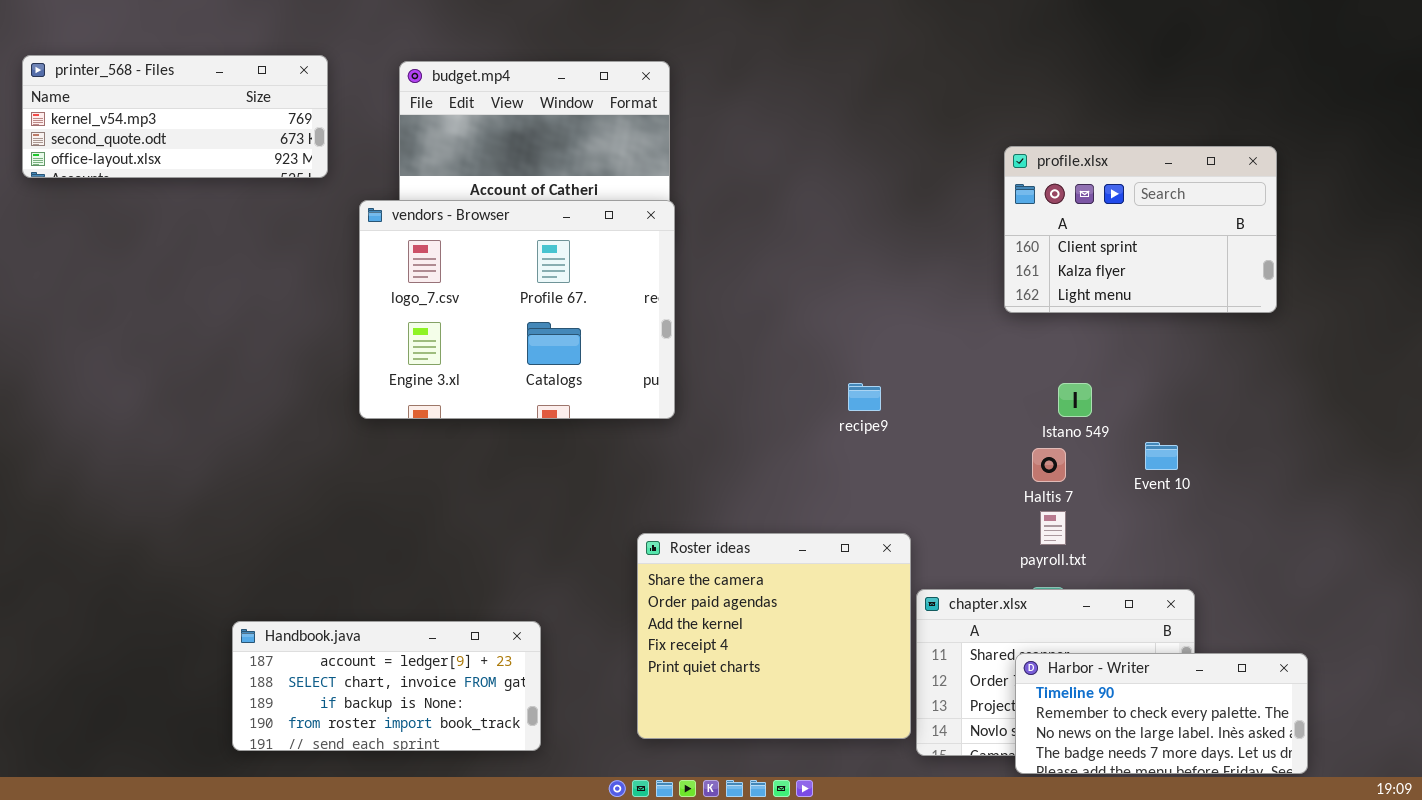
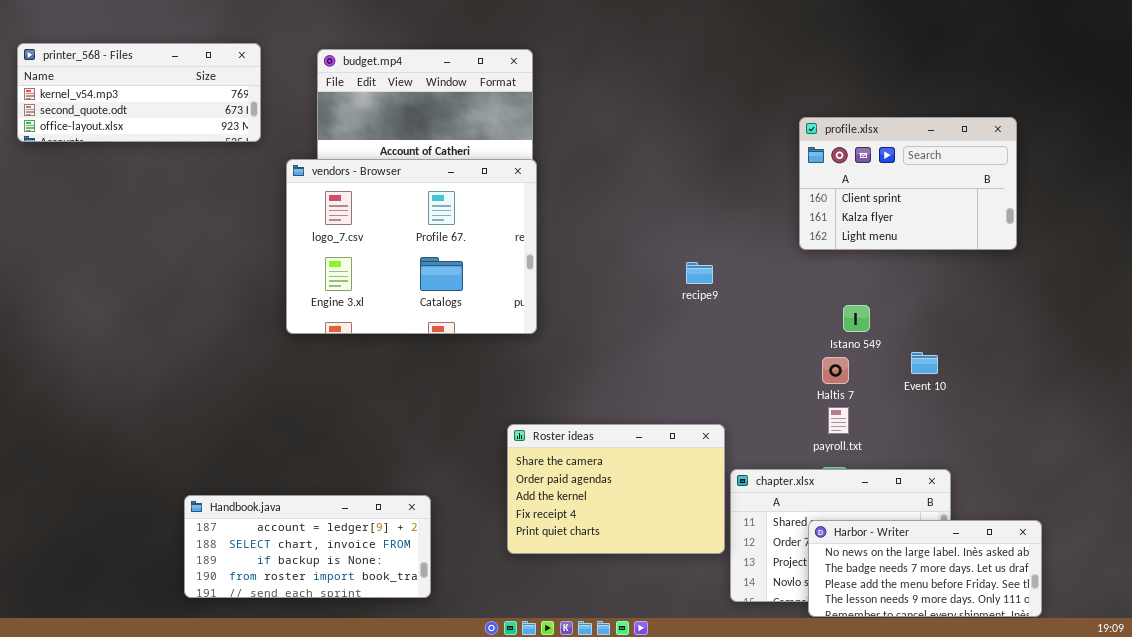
recipe9: [848,383,881,411] -> [686,262,713,284], moved
Roster ideas: [637,533,911,739] -> [507,424,725,554], resized
Harbor - Writer: [1015,653,1308,774] -> [808,520,1042,617], scrolled down 2 rows

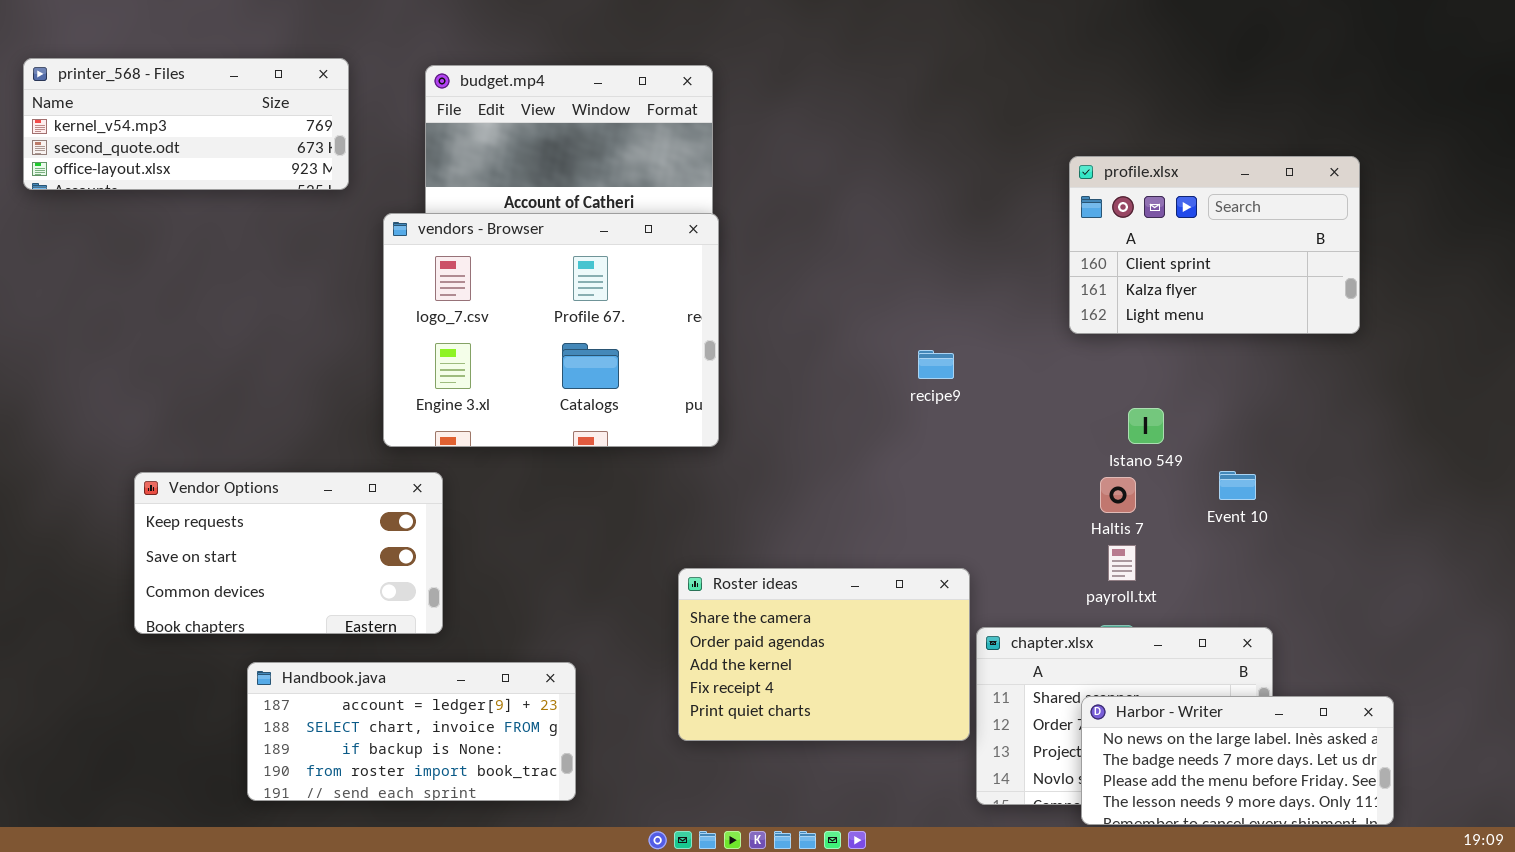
Vendor Options: none -> [134,472,443,634], opened

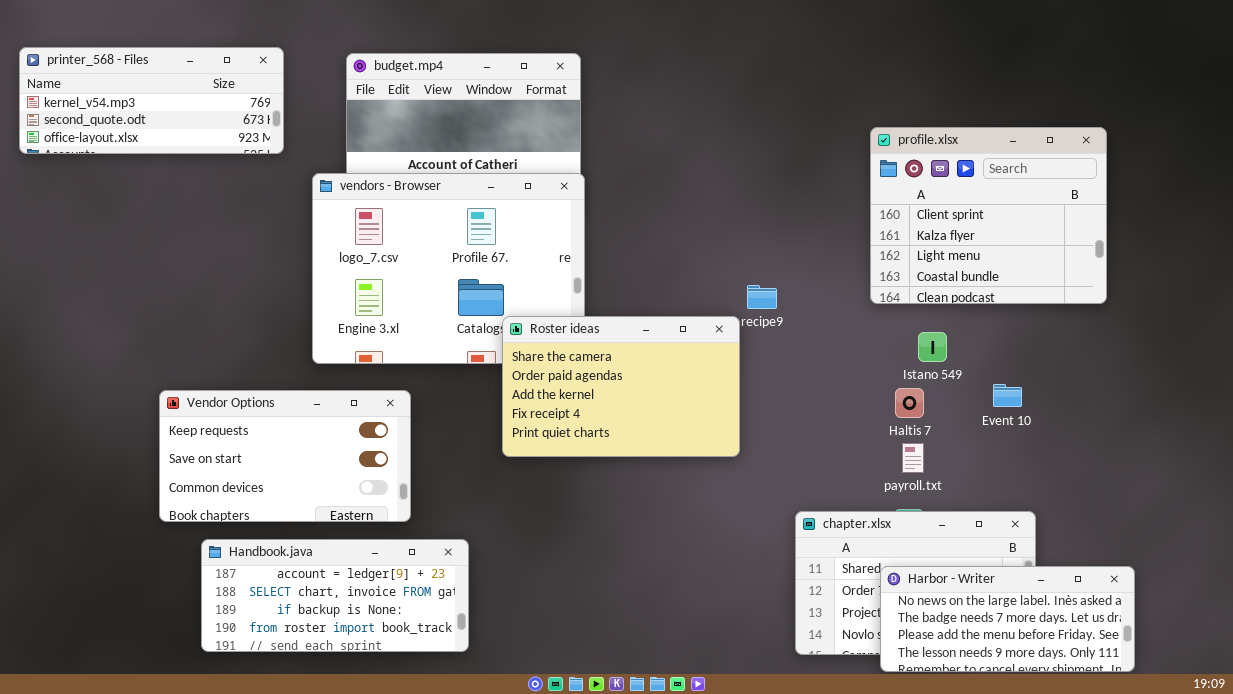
profile.xlsx: [1069,156,1360,334] -> [870,127,1107,304], resized
Vendor Options: [134,472,443,634] -> [159,390,411,522], moved
Roster ideas: [678,568,970,741] -> [502,316,740,457], moved

